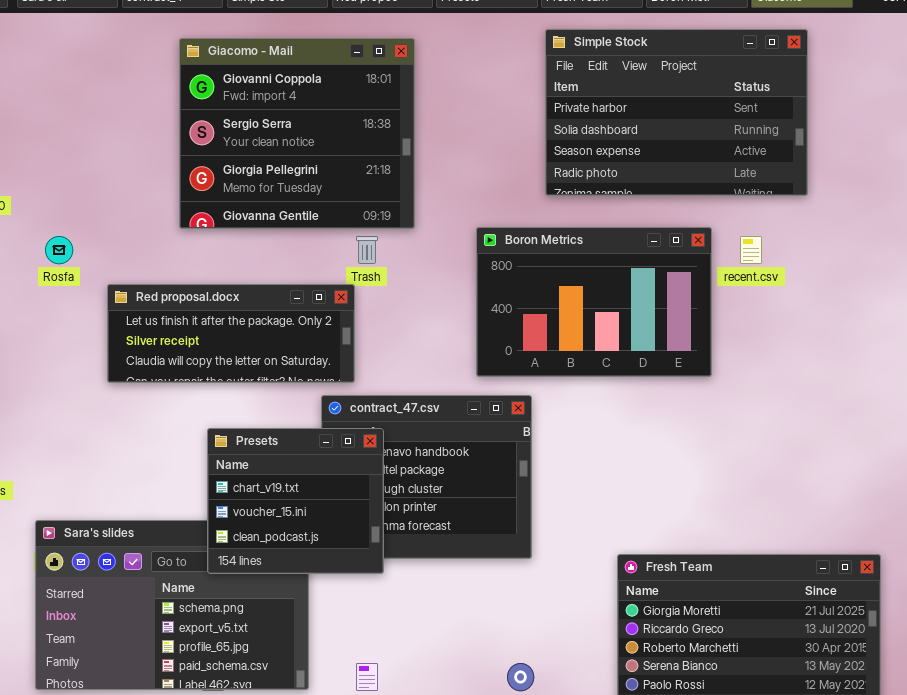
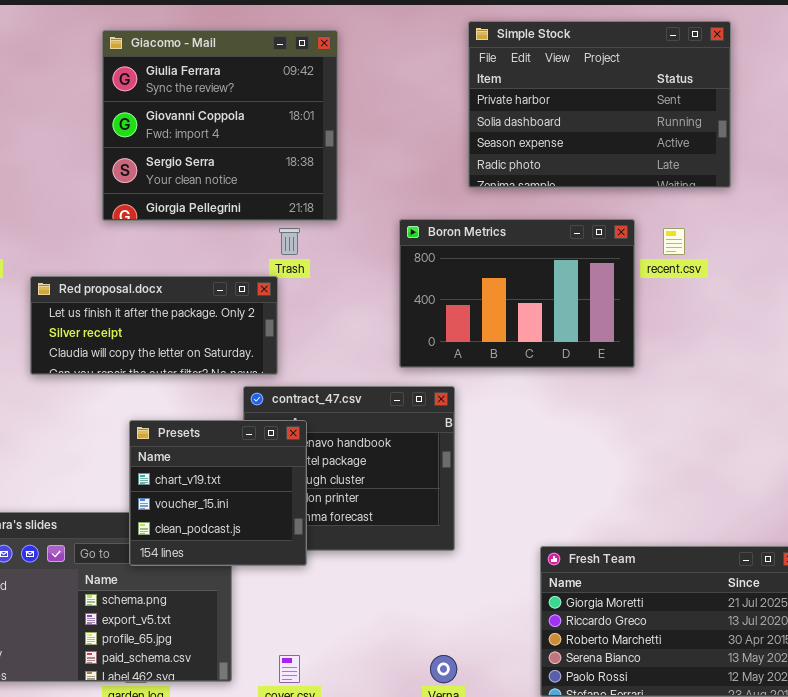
Giacomo - Mail: [179,38,415,229] -> [102,30,338,221], scrolled up 1 row

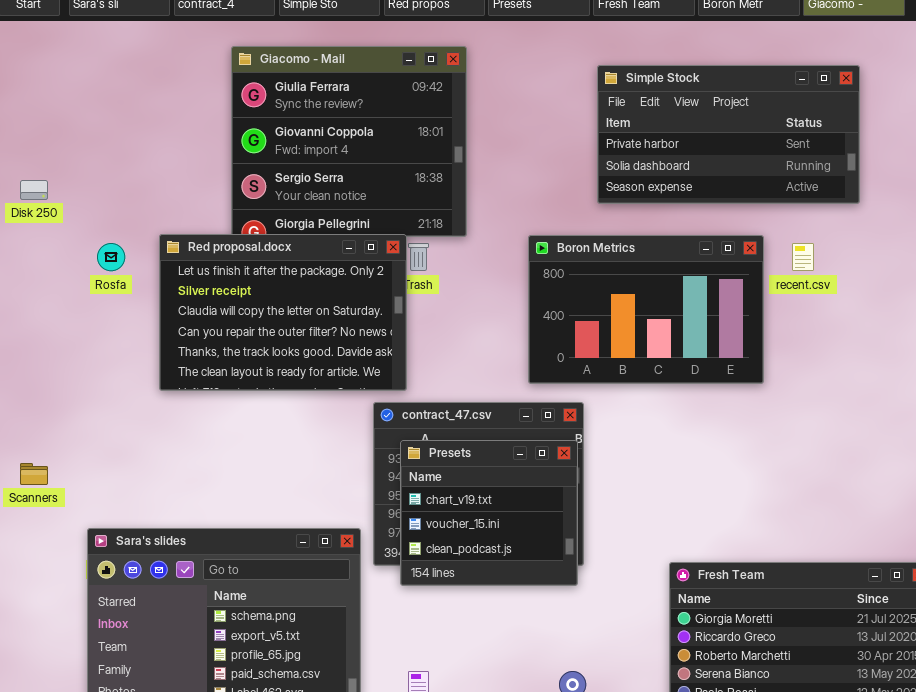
Simple Stock: [468,21,731,188] -> [597,65,860,204], resized
Red proposal.docx: [30,276,278,375] -> [159,234,407,391], resized
Presets: [129,420,307,566] -> [400,440,578,586], moved

